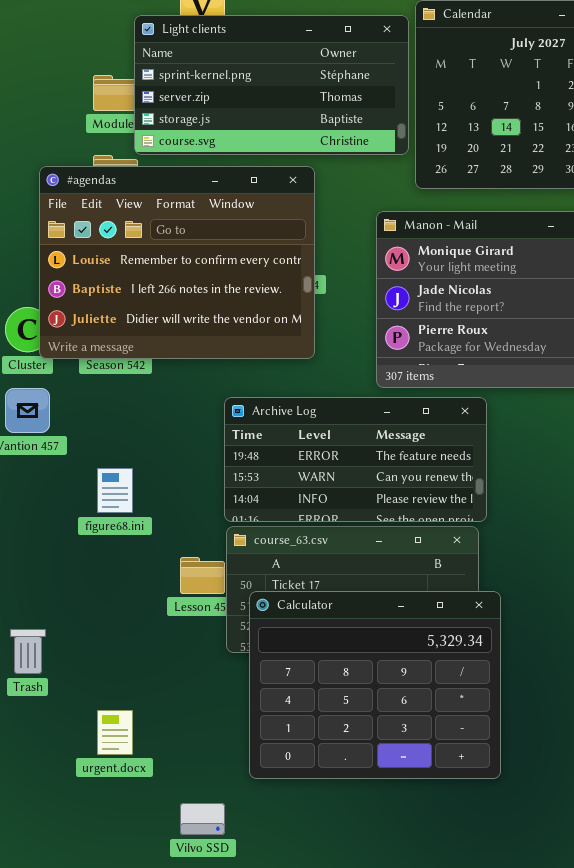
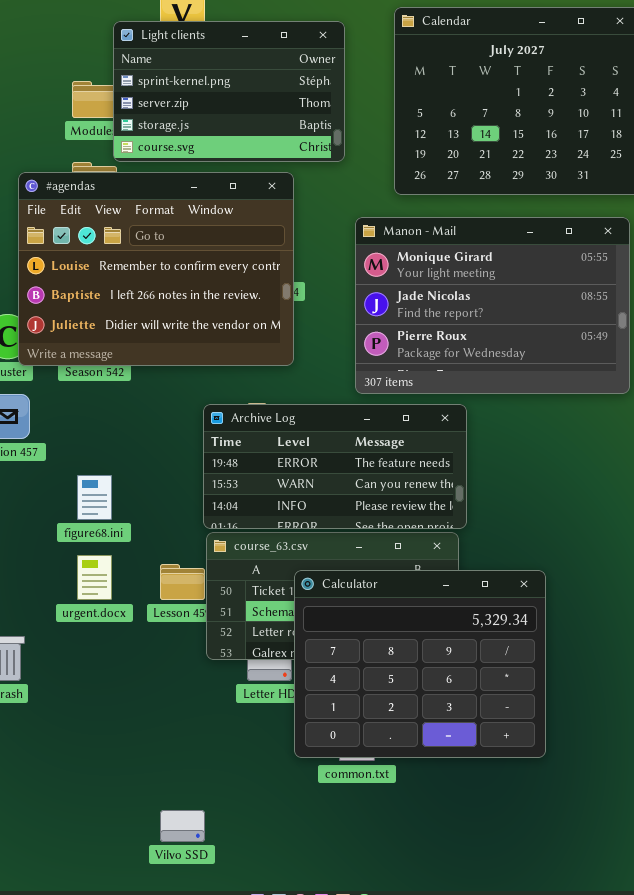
Light clients: [134,15,409,155] -> [113,21,345,162], resized
Calculator: [249,591,501,779] -> [294,570,546,758], moved
urgent.docx: [97,710,133,755] -> [77,555,112,600], moved

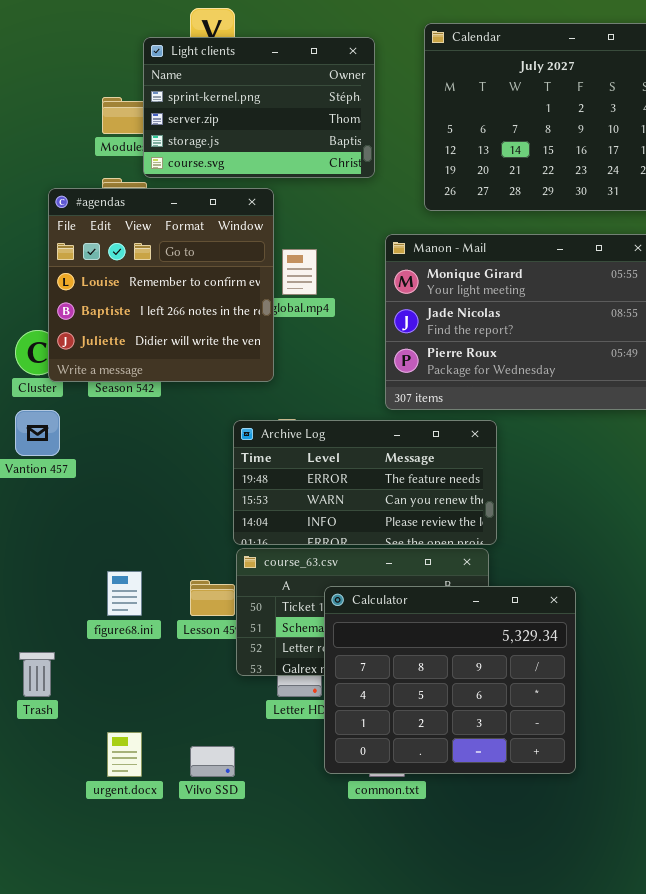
#agendas: [18,172,294,366] -> [48,188,274,382], resized
figure68.ini: [77,475,112,520] -> [107,571,142,616], moved
urgent.docx: [77,555,112,600] -> [107,732,142,777], moved
Vilvo SSD: [160,810,205,842] -> [190,746,235,777], moved

